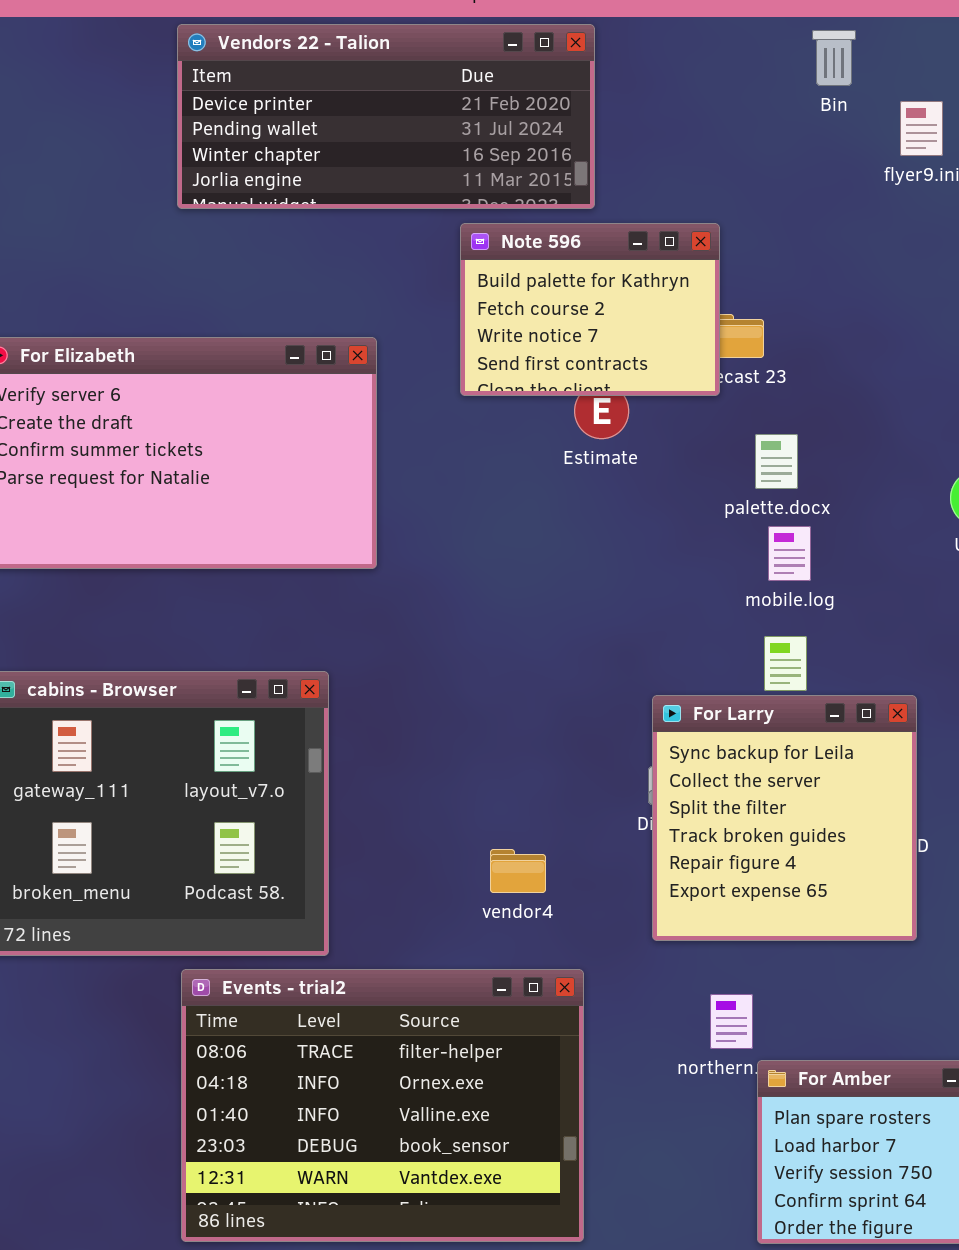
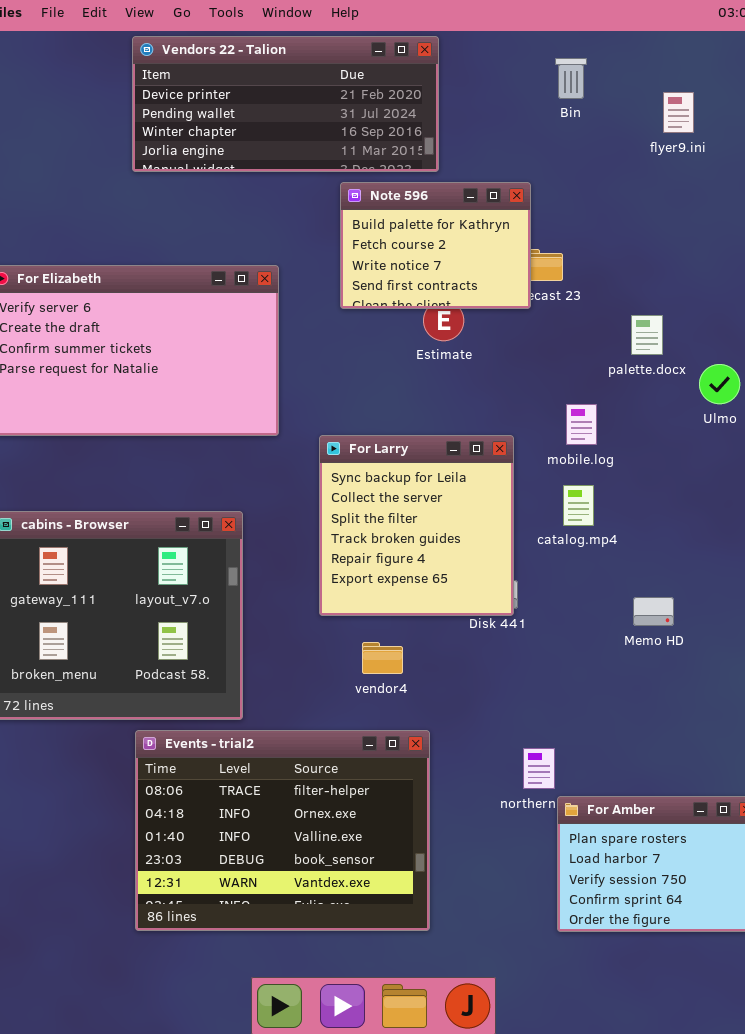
Bin: [812,30,856,86] -> [555,58,587,99], moved
palette.docx: [755,434,798,489] -> [631,315,663,355], moved
For Larry: [652,695,917,941] -> [319,435,514,616], moved

